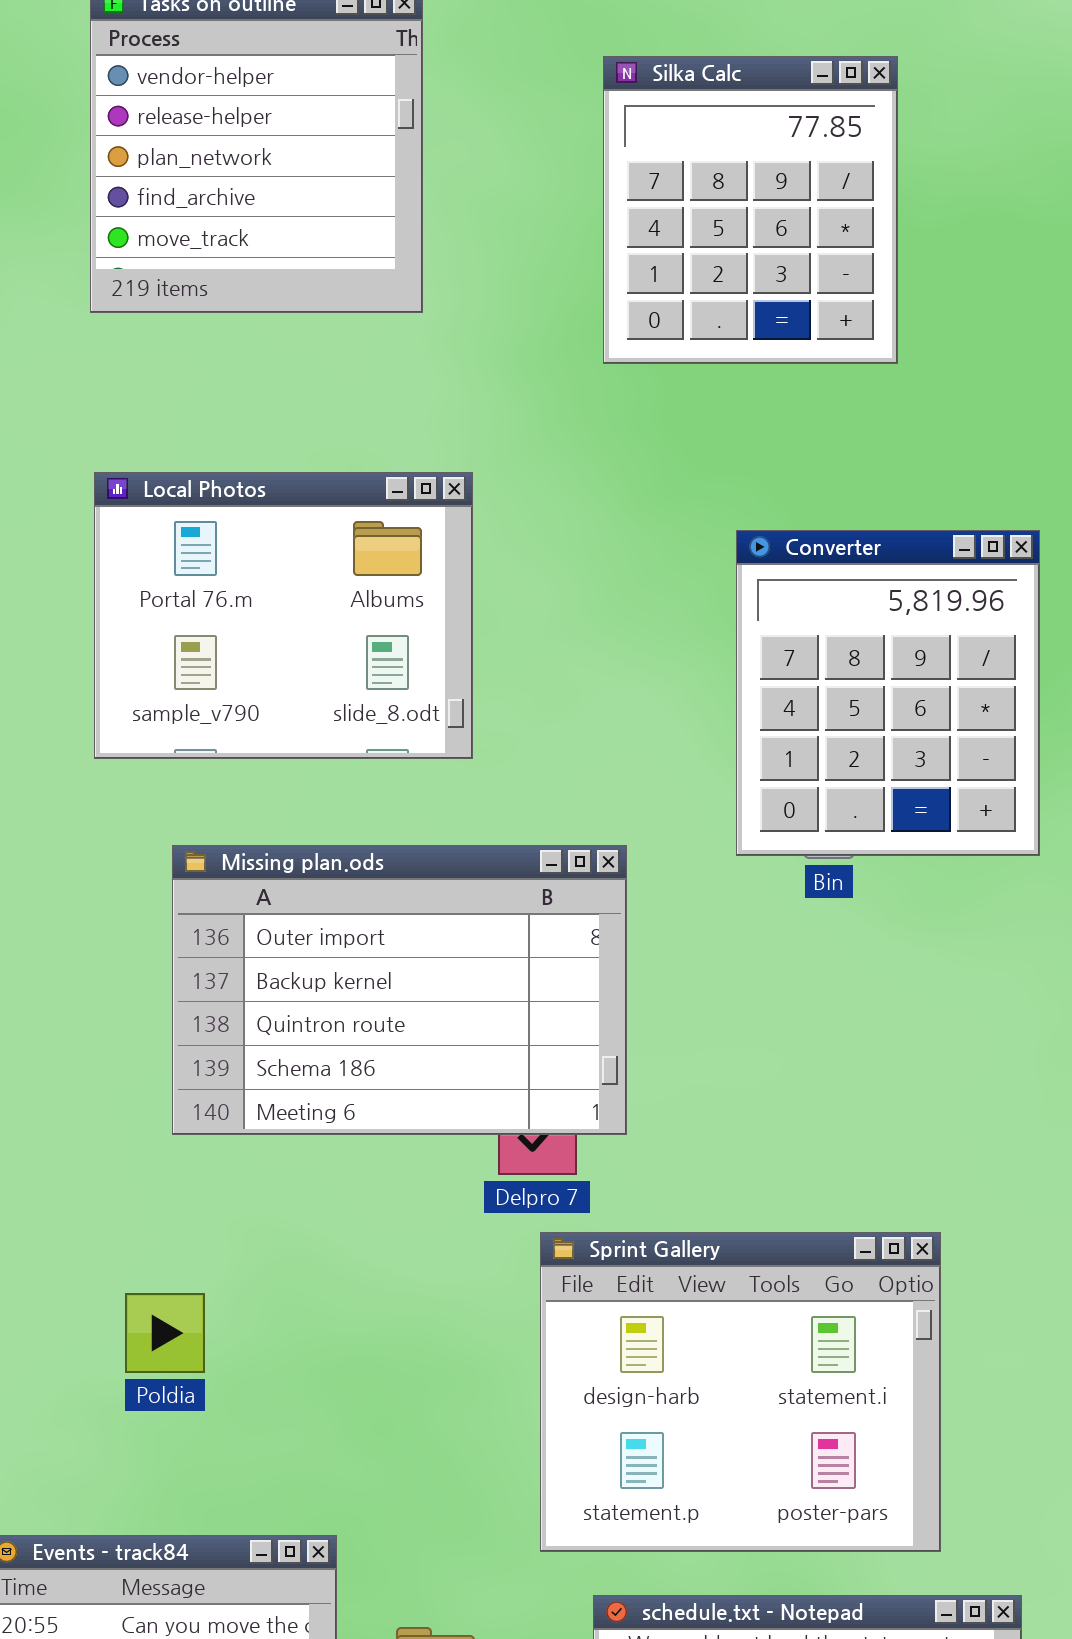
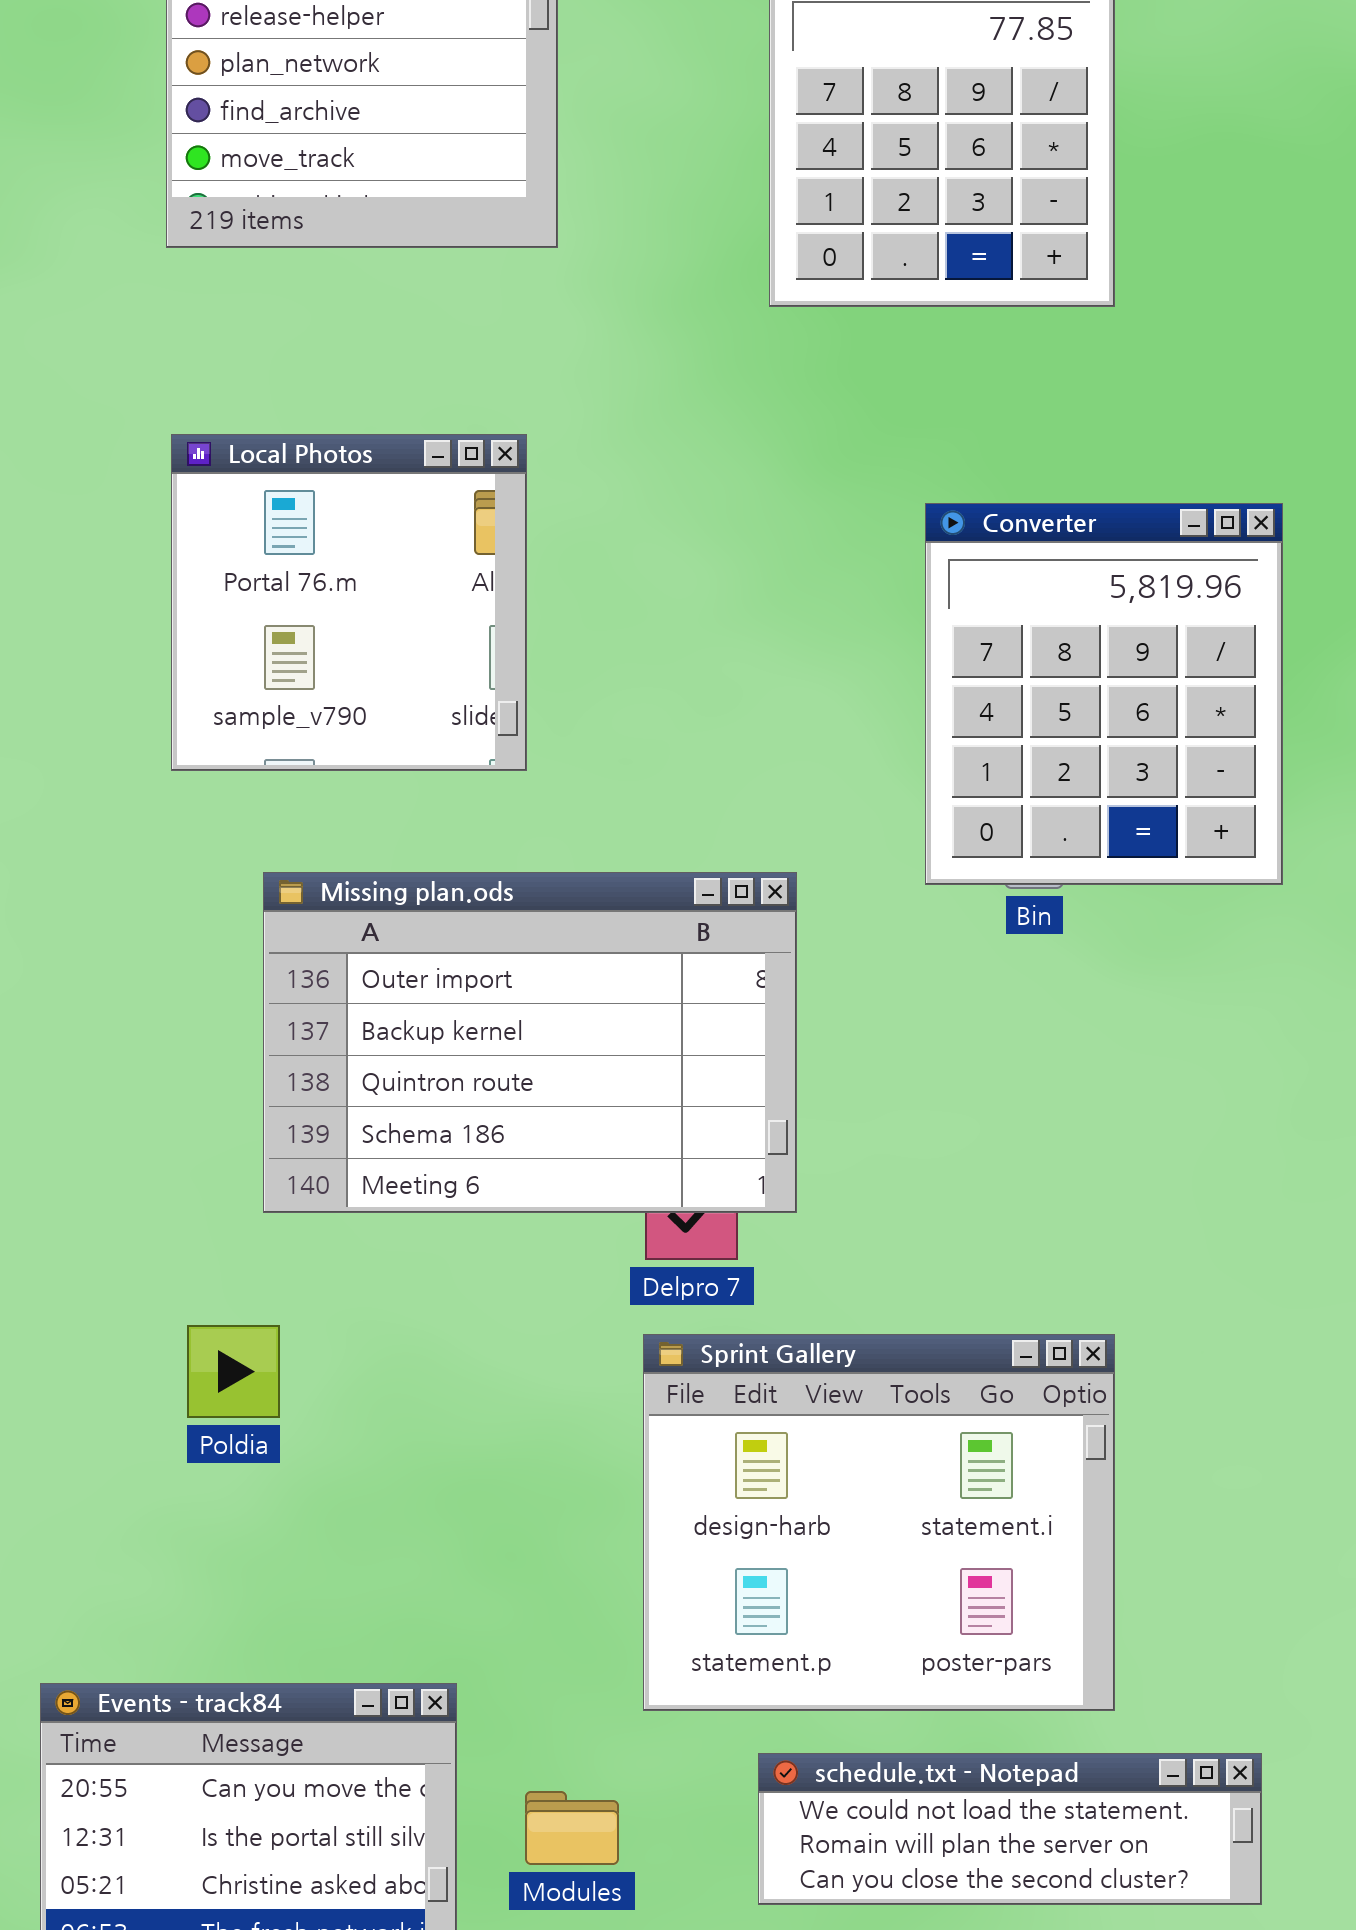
Local Photos: [94,472,473,759] -> [171,434,527,771], resized
Sprint Gallery: [540,1232,941,1552] -> [643,1334,1115,1711], moved
Poldia: [125,1293,205,1373] -> [187,1325,280,1418], moved

